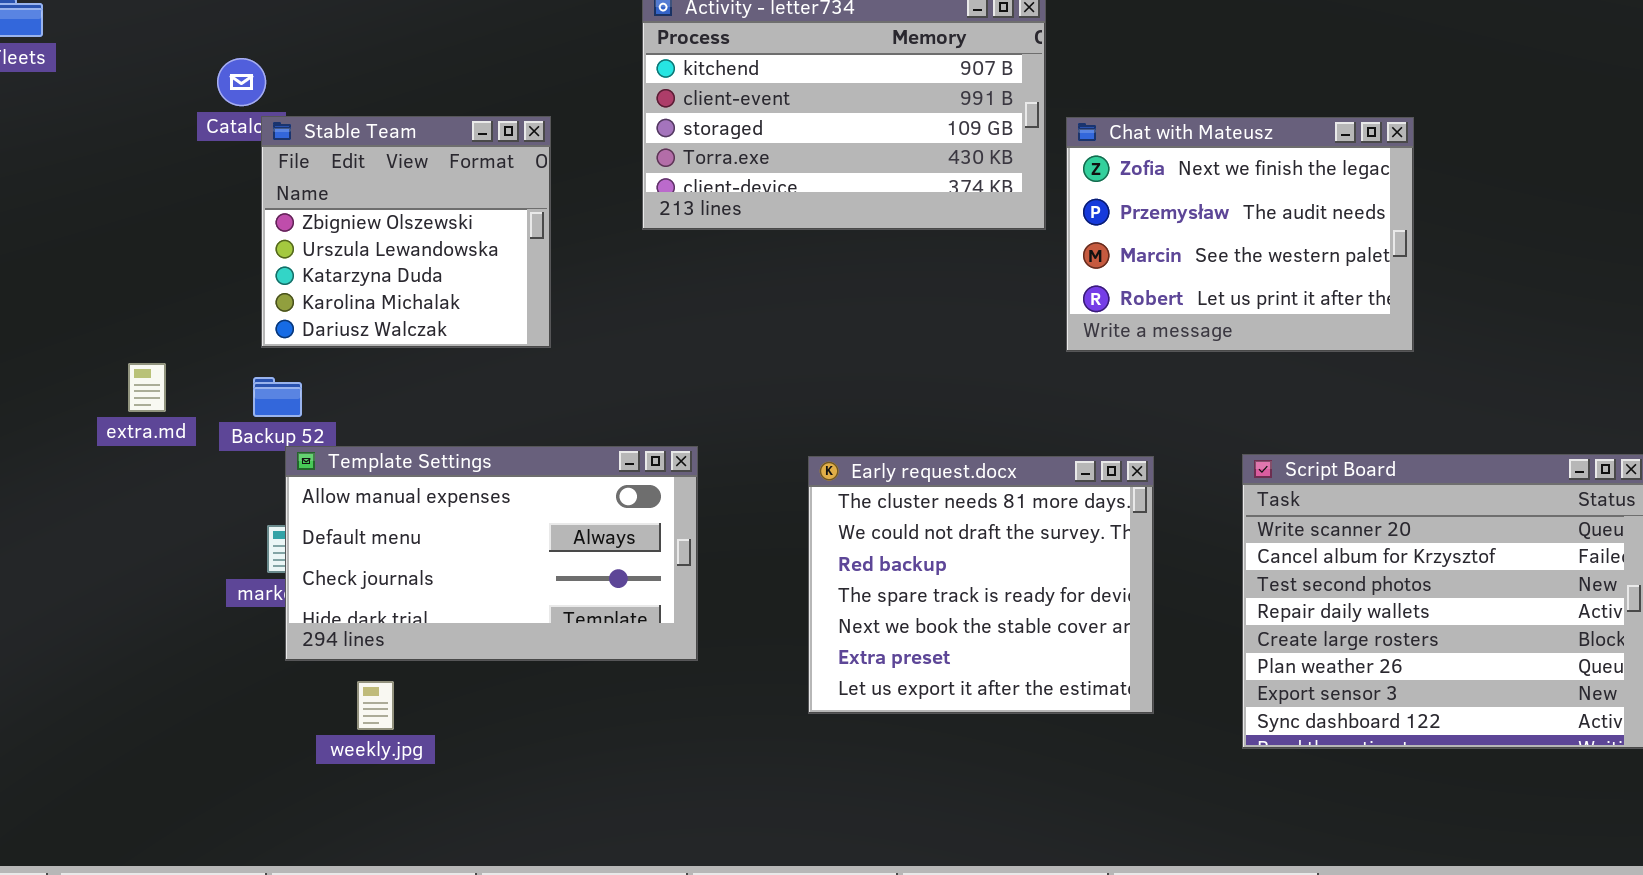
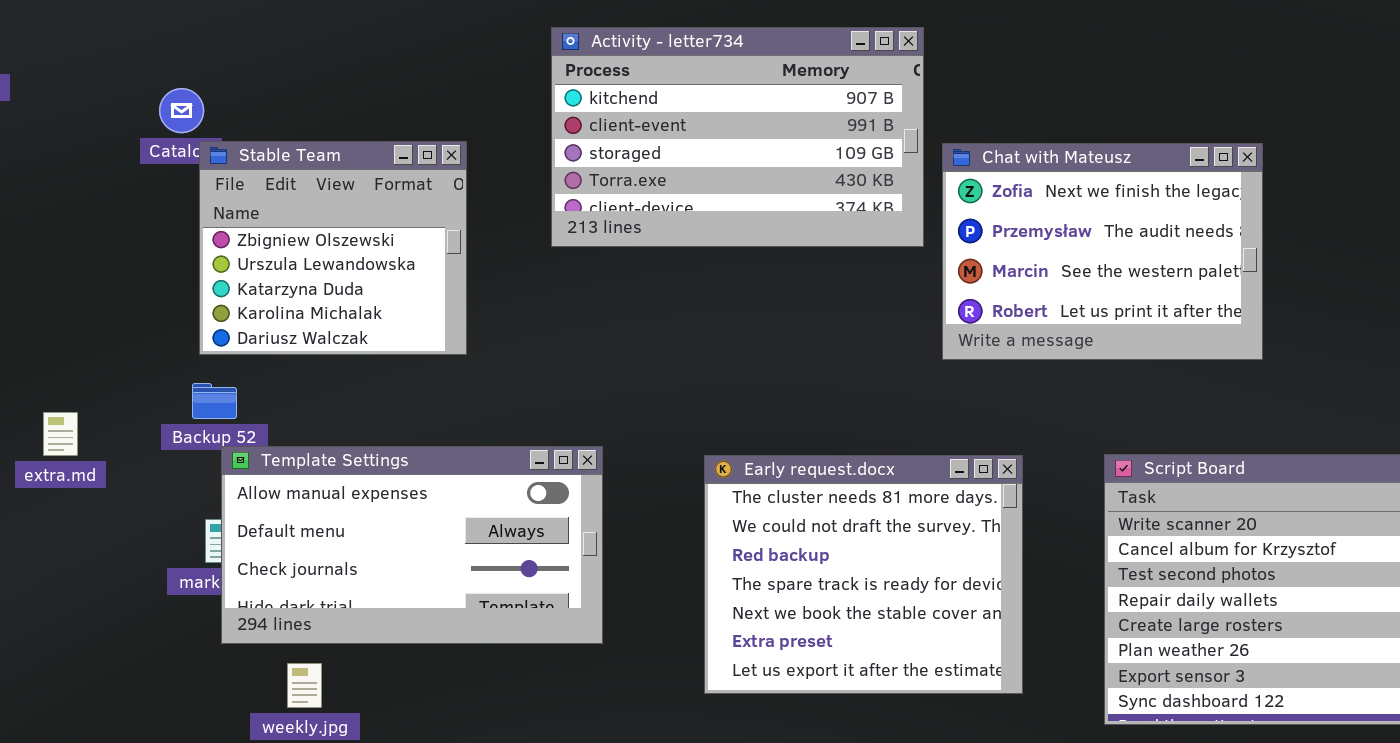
extra.md: [128,363,166,412] -> [43,412,78,456], moved

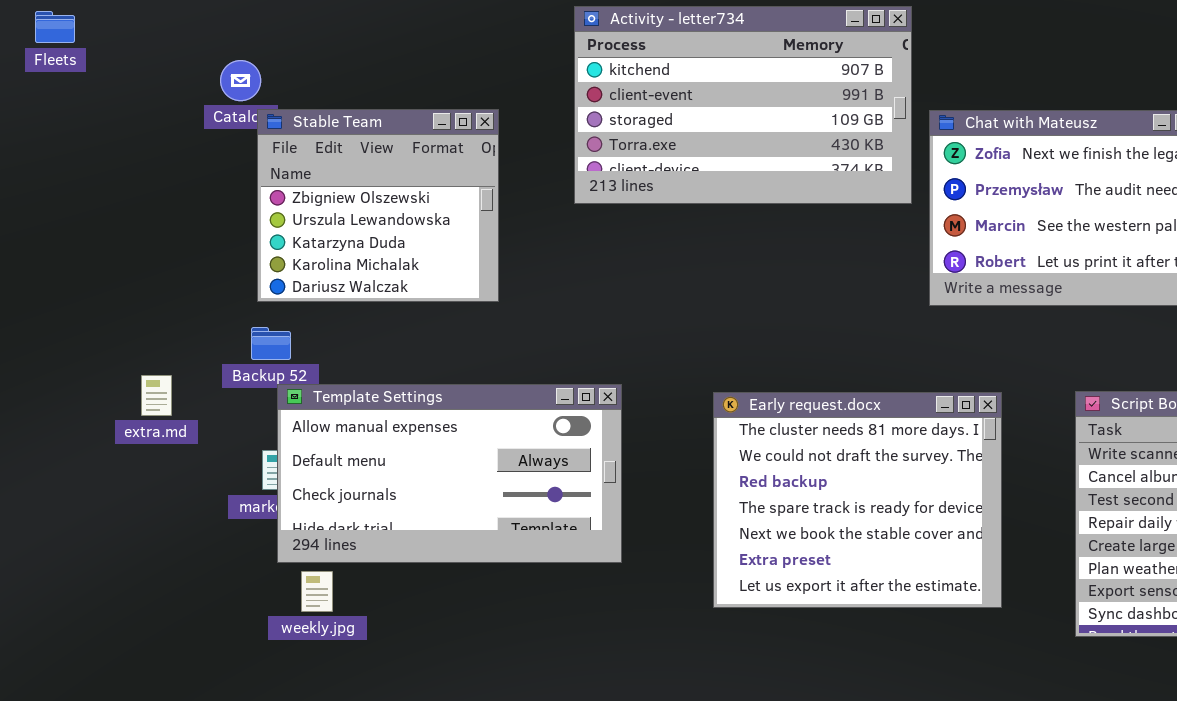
extra.md: [43,412,78,456] -> [141,375,172,416], moved
weekly.jpg: [287,663,322,708] -> [301,571,333,612], moved

